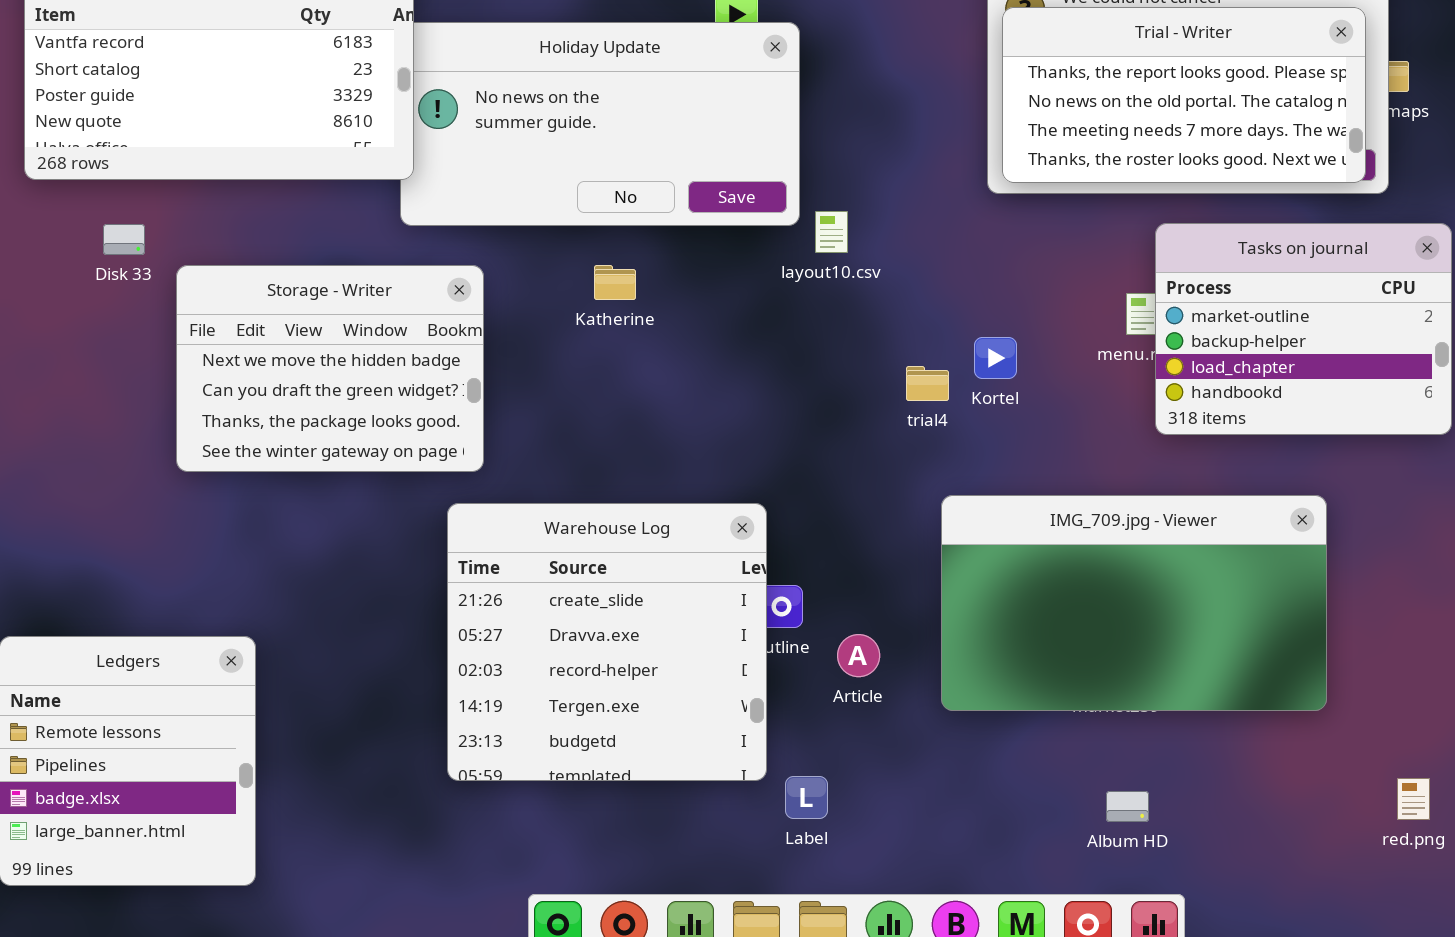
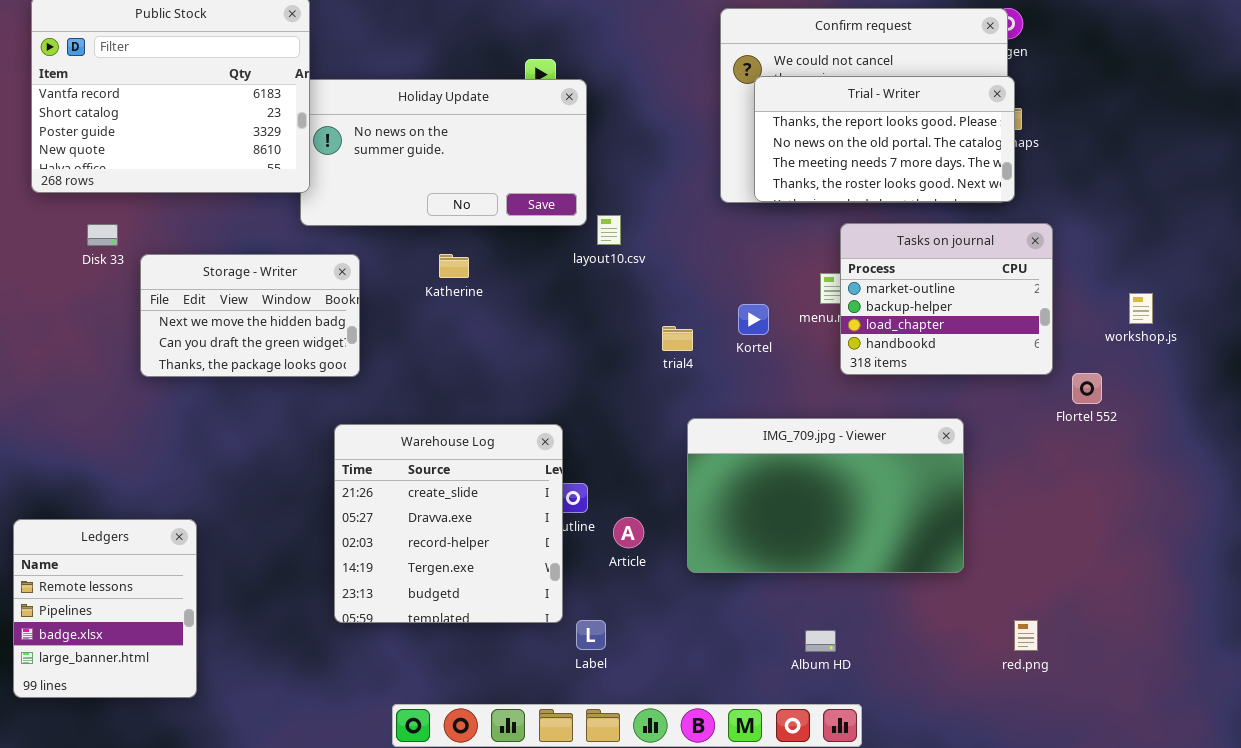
Trial - Writer: [1002,7,1366,183] -> [754,76,1015,202], moved
Storage - Writer: [176,265,484,472] -> [140,254,360,377], resized
Kortel: [974,337,1017,379] -> [738,304,769,335], moved

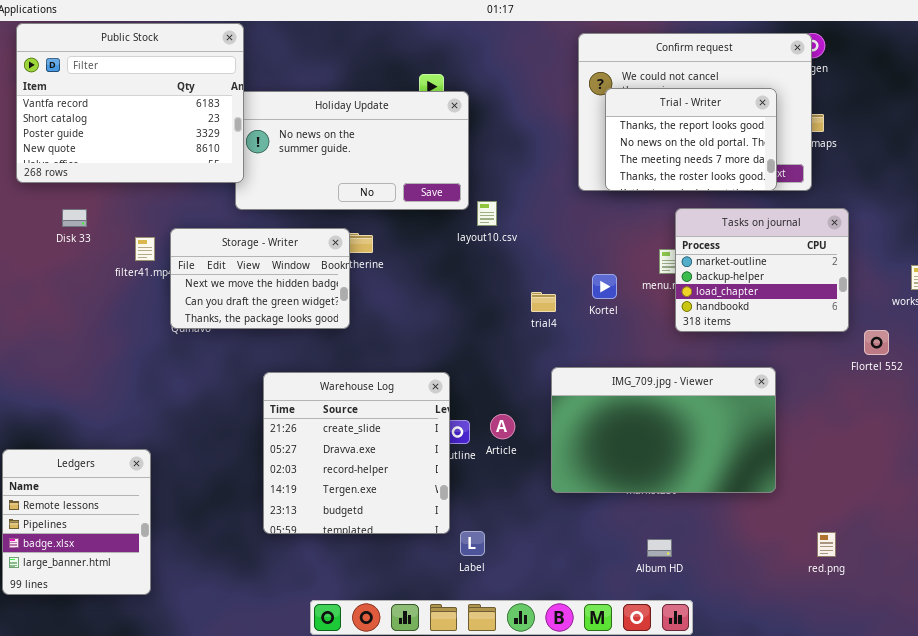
Trial - Writer: [754,76,1015,202] -> [605,88,777,191], resized
Storage - Writer: [140,254,360,377] -> [170,228,350,329], moved
Article: [613,517,644,548] -> [490,414,515,439], moved

